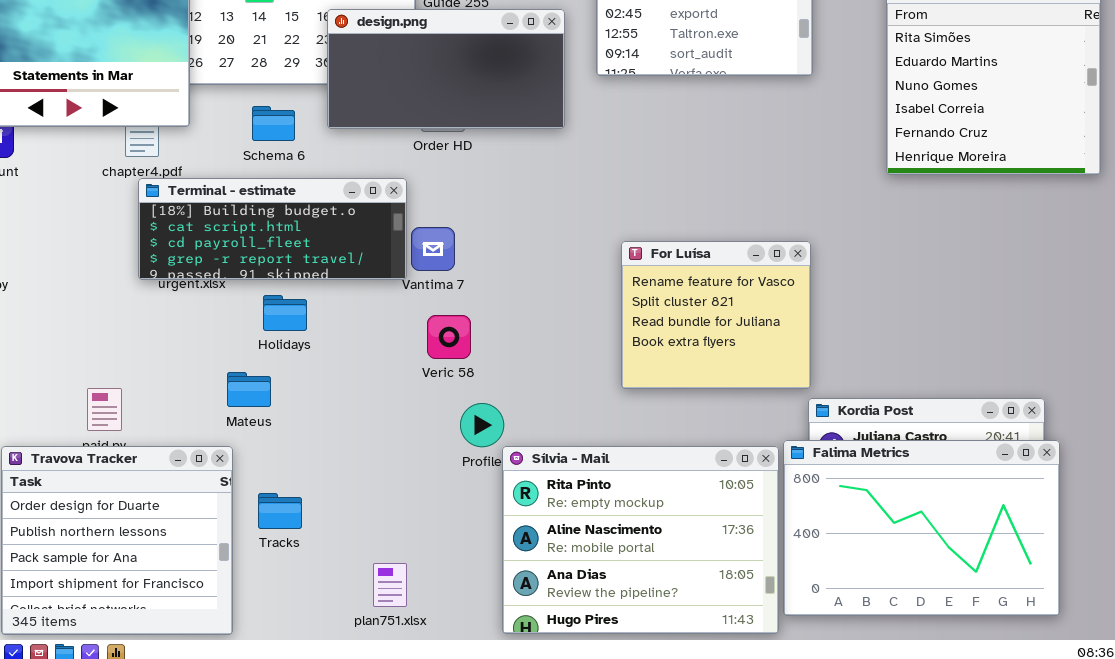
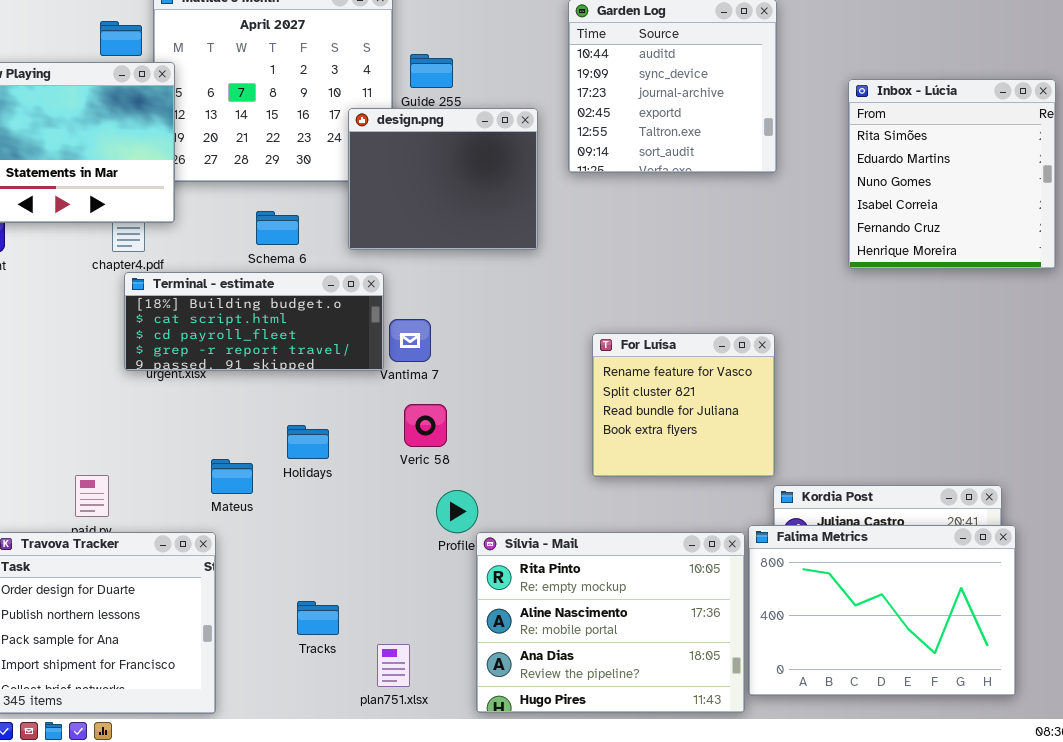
design.png: [327,9,565,129] -> [348,108,538,250], resized
Schema 6: [252,106,295,141] -> [256,211,299,245], moved
Holidays: [263,295,307,331] -> [287,425,329,459], moved
Tracks: [258,493,302,529] -> [297,601,339,635], moved
plan751.xlsx: [373,563,407,607] -> [377,644,410,687], moved

